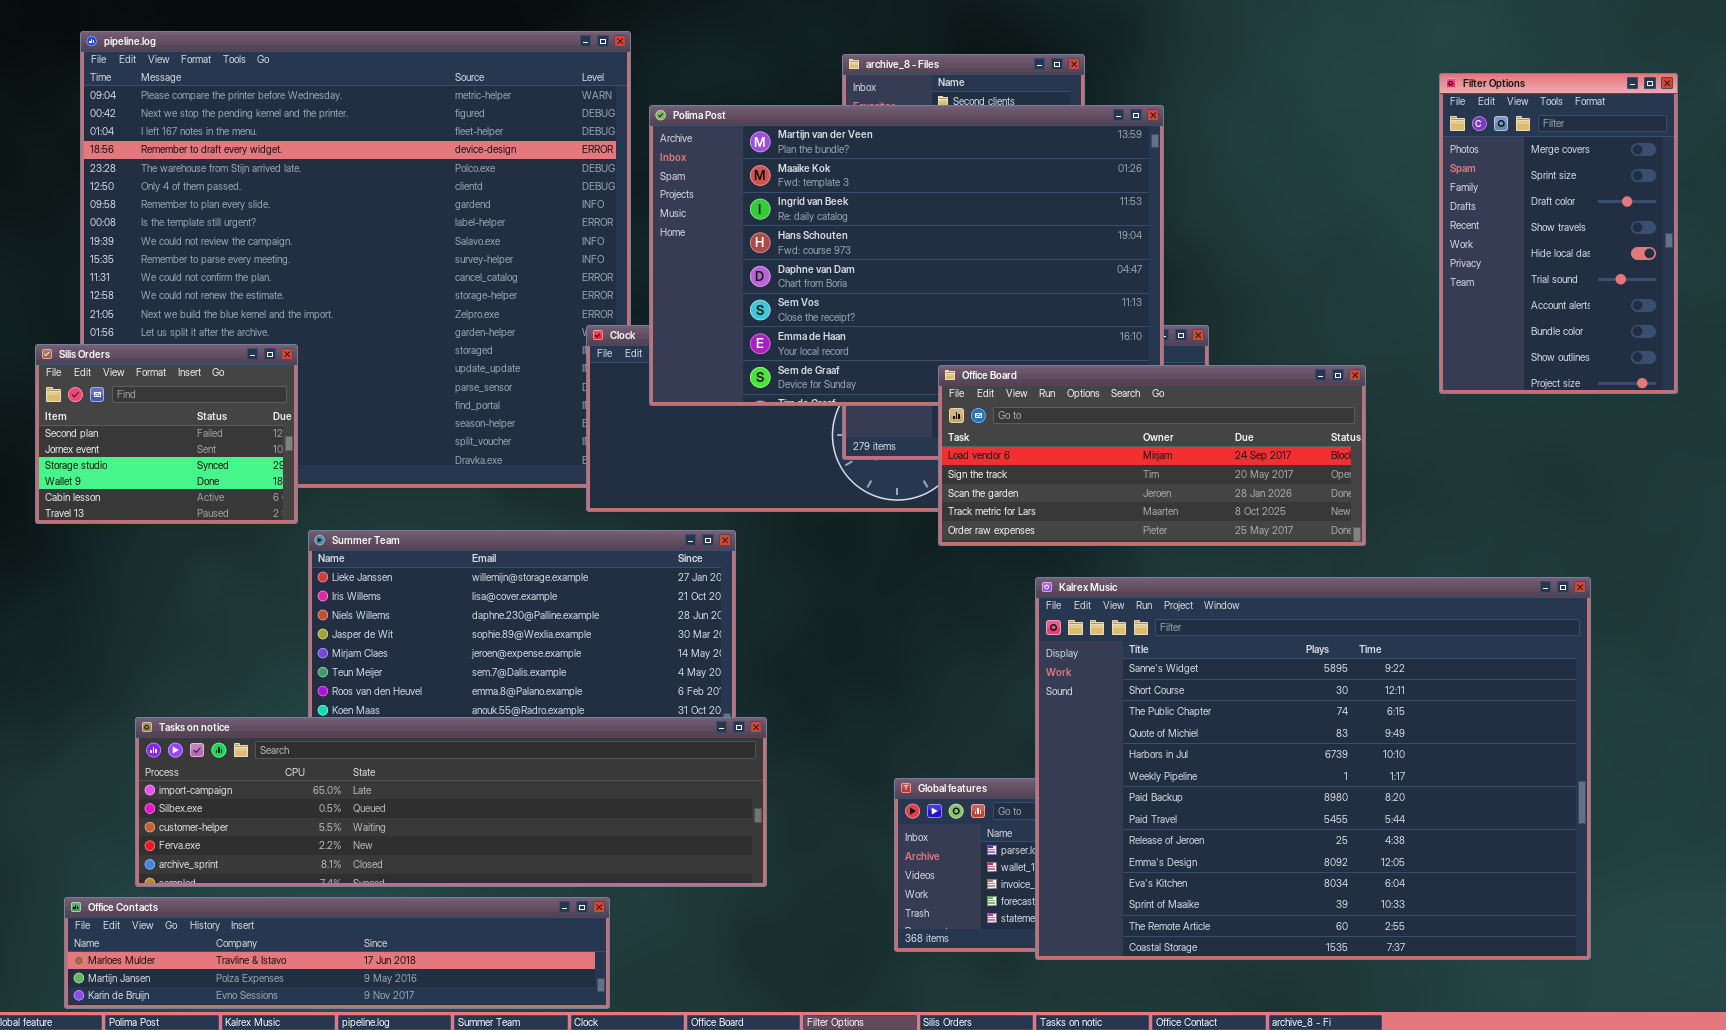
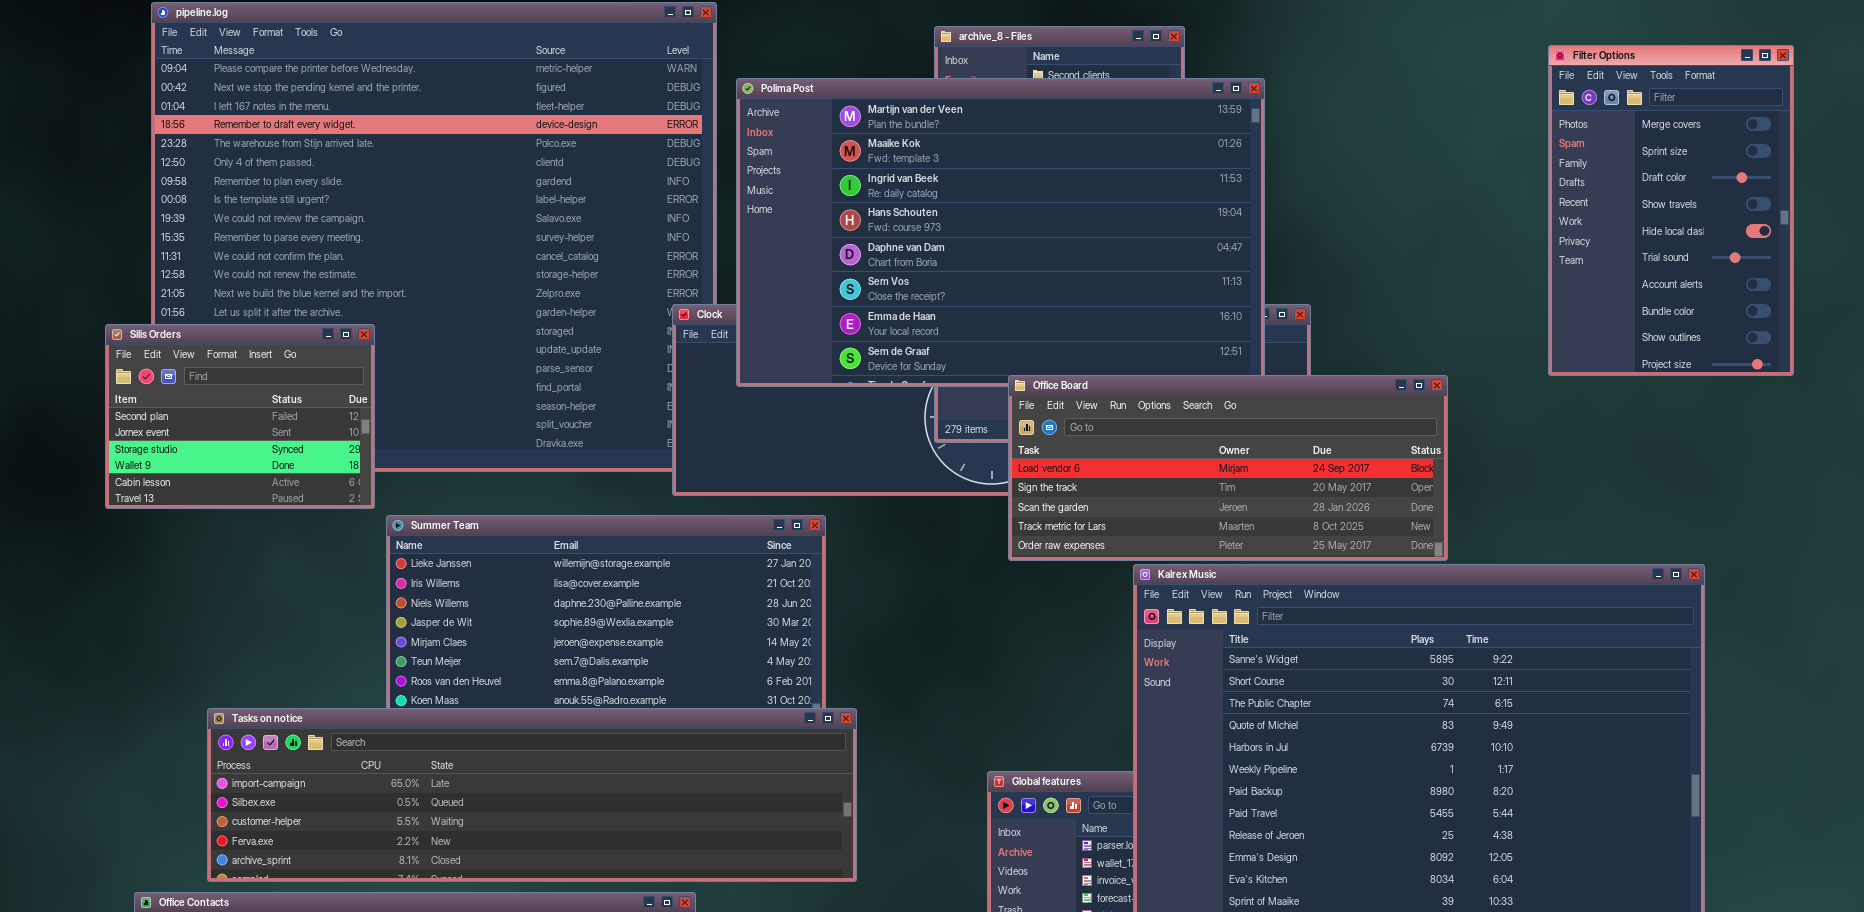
Office Board: [938,365,1366,546] -> [1008,375,1448,561], moved

